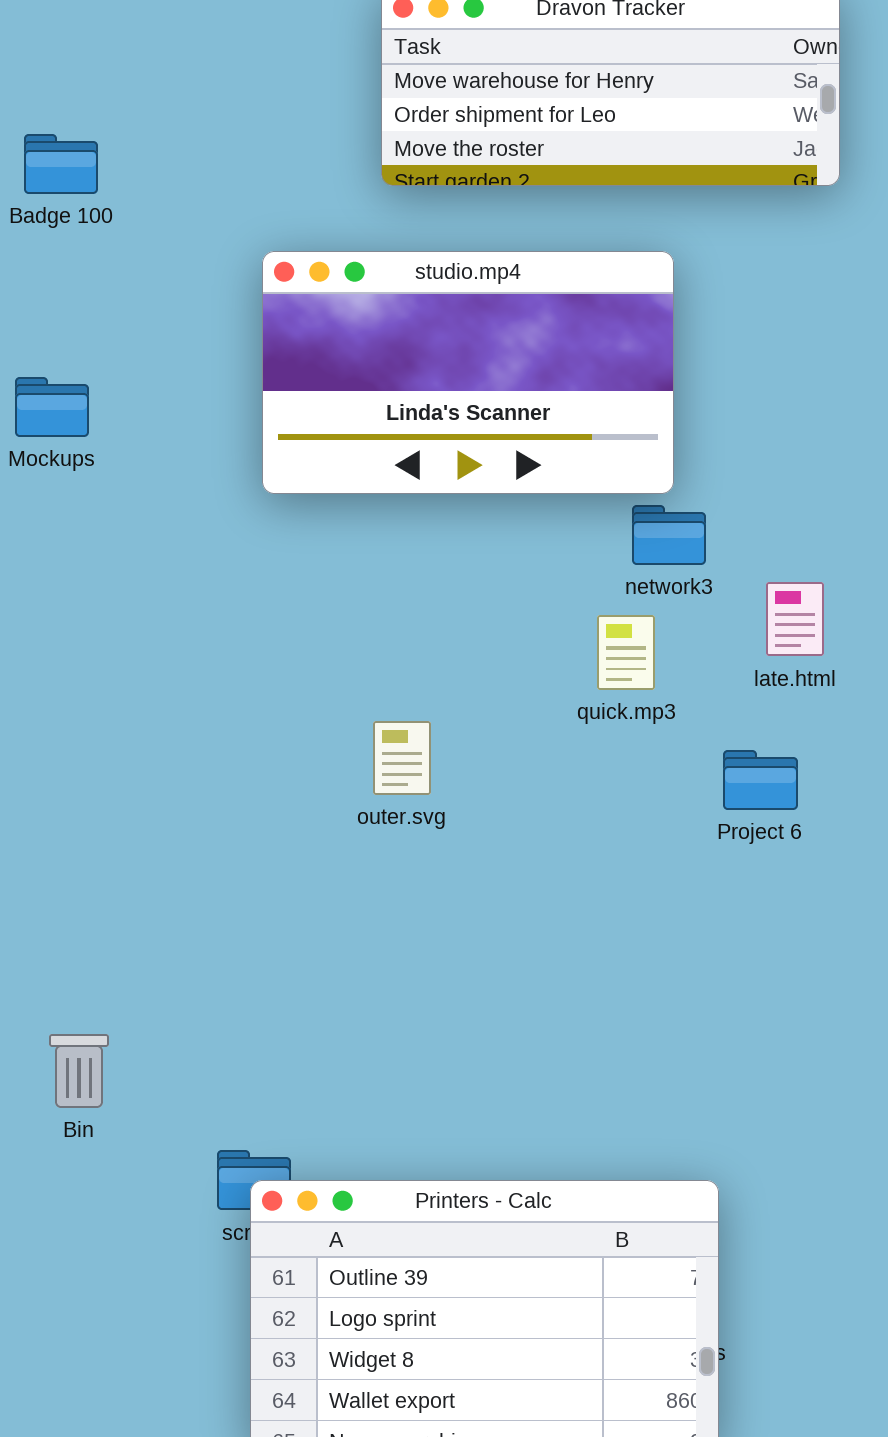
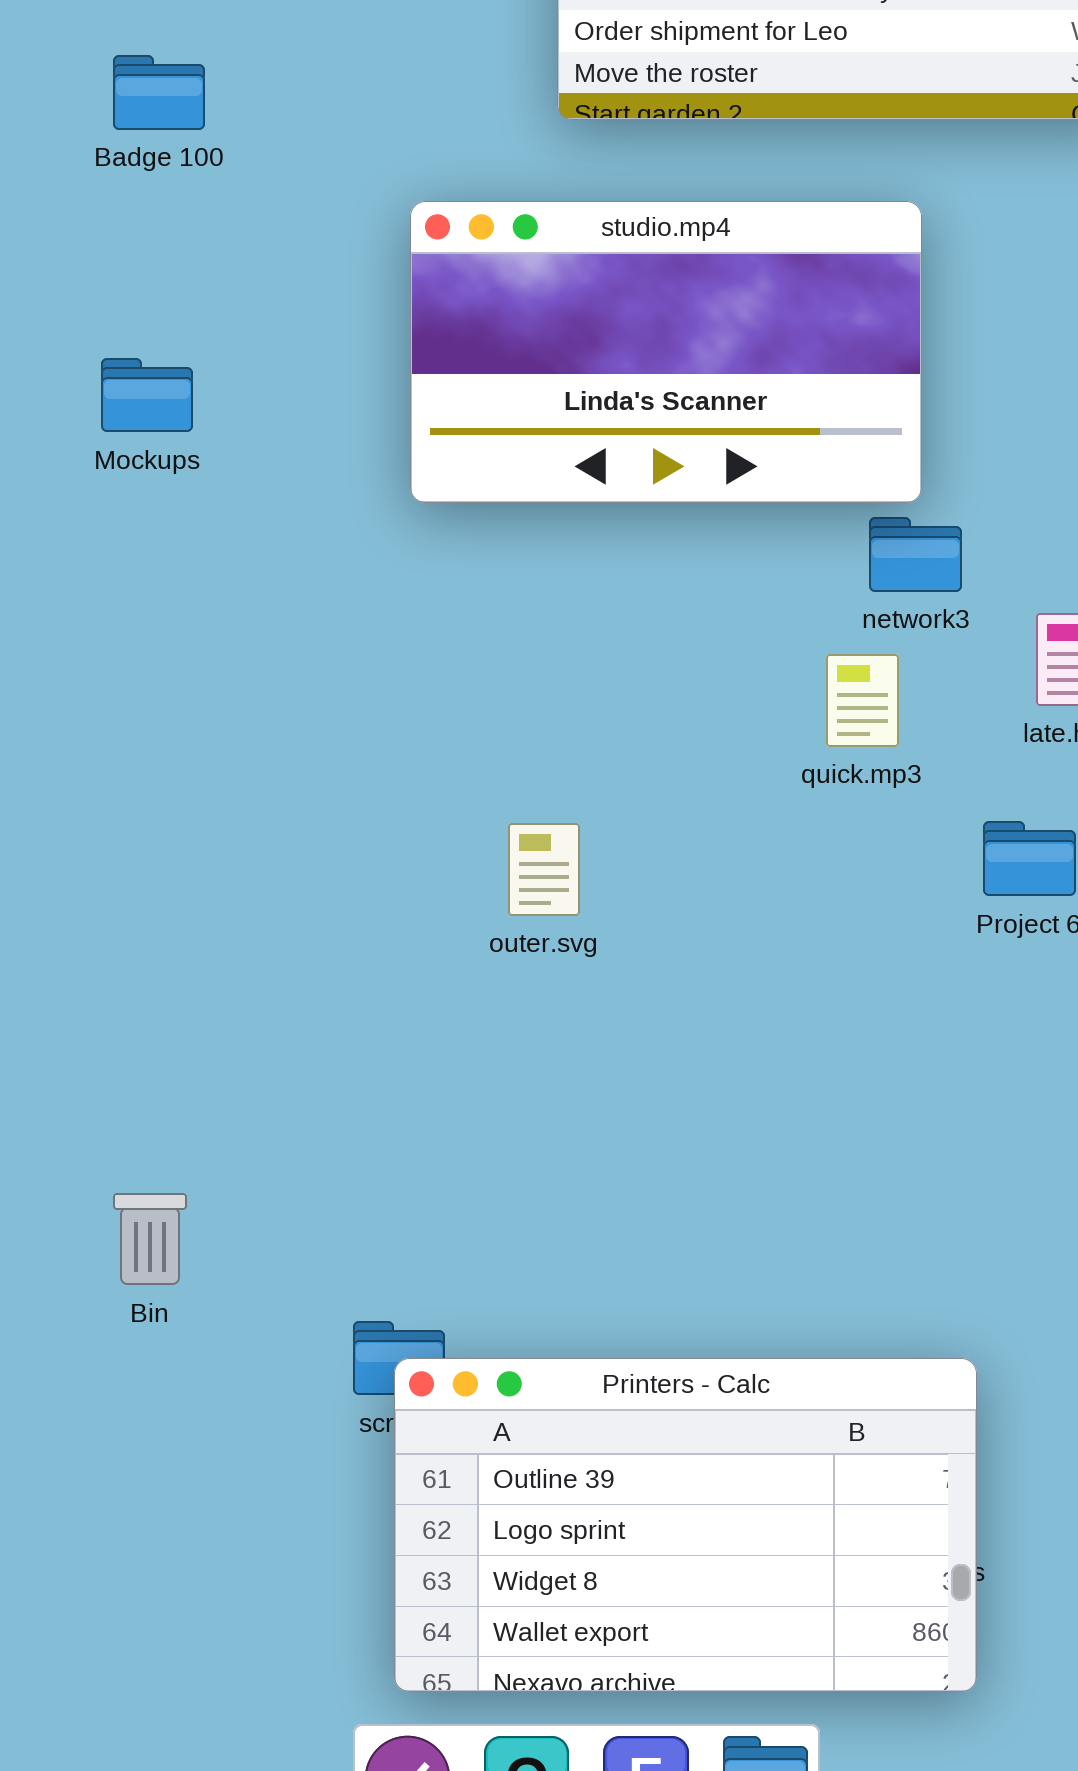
outer.svg: [373,721,431,795] -> [508,823,580,916], moved
Bin: [49,1034,109,1108] -> [113,1193,187,1285], moved

